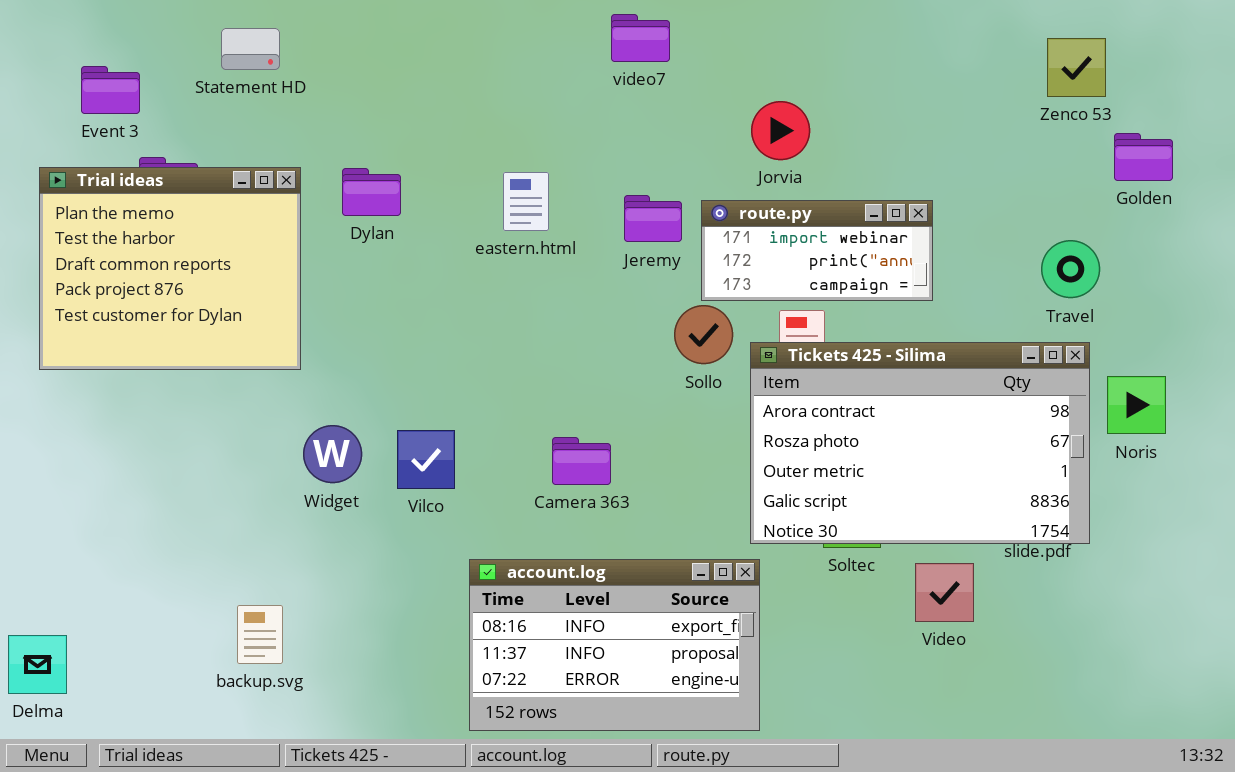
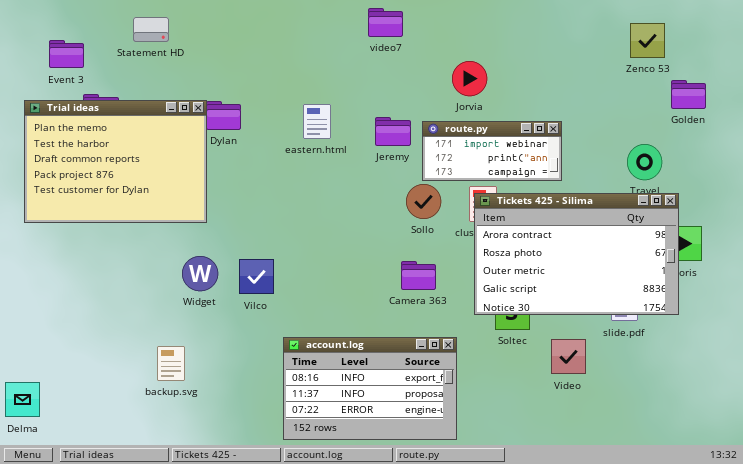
Trial ideas: [39,167,301,370] -> [24,100,207,223], resized
Tickets 425 - Silima: [750,342,1090,544] -> [474,193,679,315], moved
Camera 363: [552,437,611,485] -> [401,261,436,290], moved
backup.svg: [237,605,283,664] -> [157,346,185,381], moved

